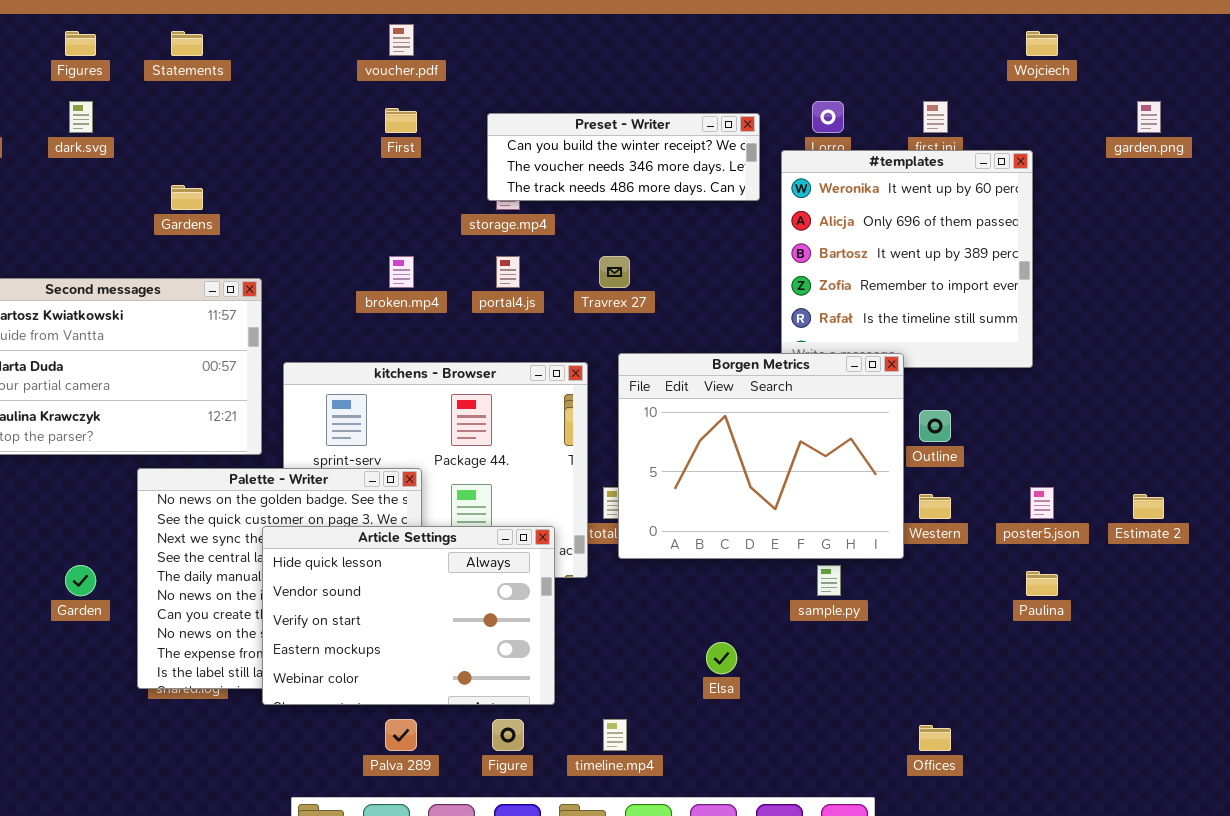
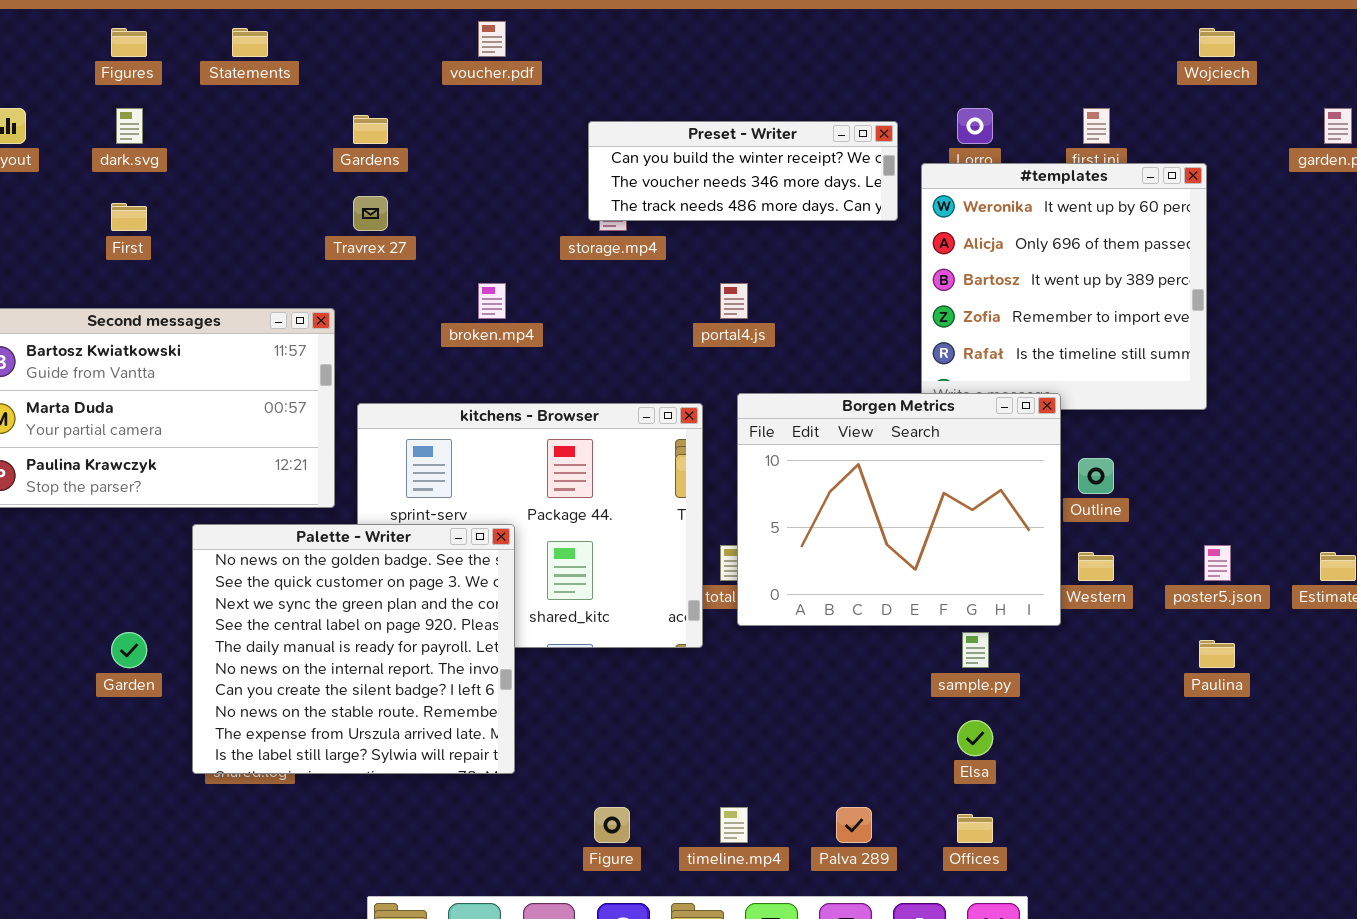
First: [385,108,417,133] -> [111,203,147,231], moved
Gardens: [171,185,203,210] -> [353,115,388,144], moved
portal4.js: [496,256,520,288] -> [720,283,748,319], moved
Travrex 27: [599,256,630,288] -> [353,196,388,231], moved
Article Settings: [262,526,555,705] -> none, closed
Elsa: [706,642,737,674] -> [957,720,993,756], moved
Palva 289: [385,719,417,751] -> [836,807,872,843], moved
Offices: [919,725,951,751] -> [957,814,993,843], moved

